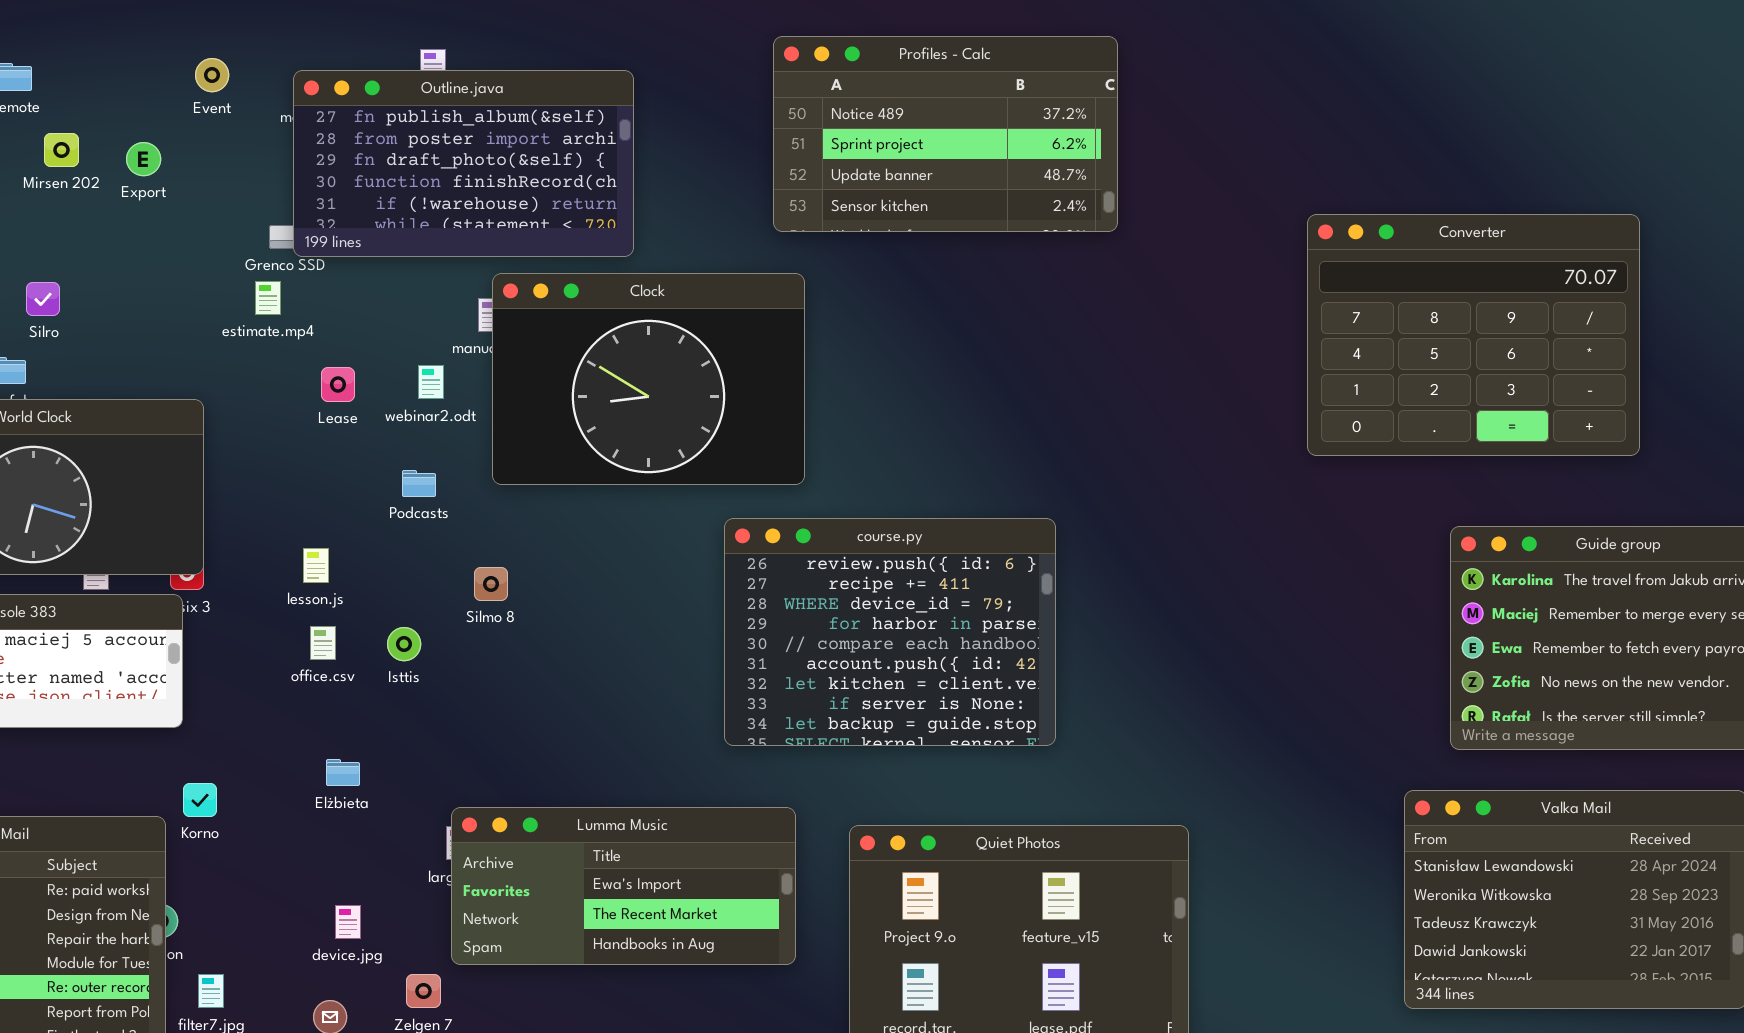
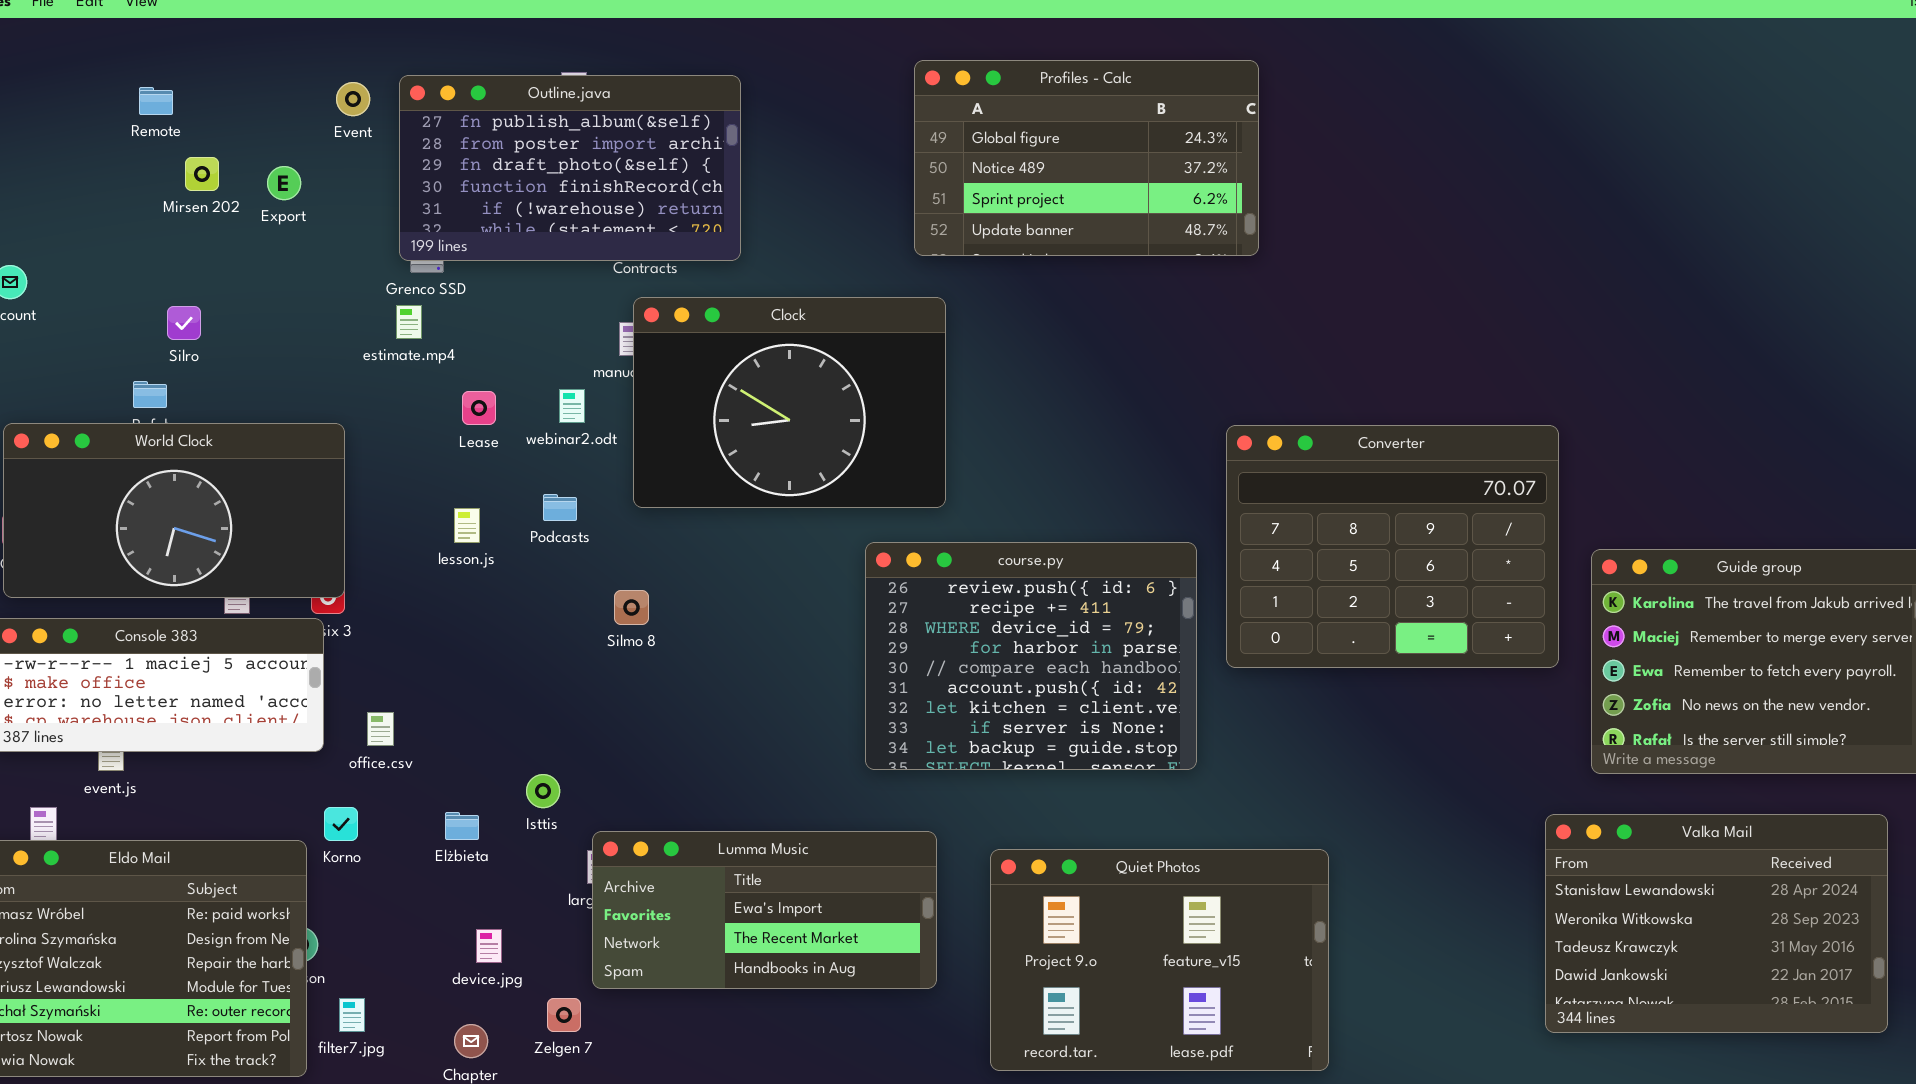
Profiles - Calc: [773,36,1118,232] -> [914,60,1259,256], scrolled up 1 row
Outline.java: [293,70,634,257] -> [399,75,741,261], moved
Converter: [1307,214,1640,456] -> [1226,425,1559,668], moved
lesson.js: [303,548,329,583] -> [454,508,480,543], moved
office.csv: [310,626,336,660] -> [367,712,394,746], moved
Isttis: [387,627,421,661] -> [526,774,560,808], moved
Elżbieta: [326,759,360,786] -> [445,812,479,840], moved

